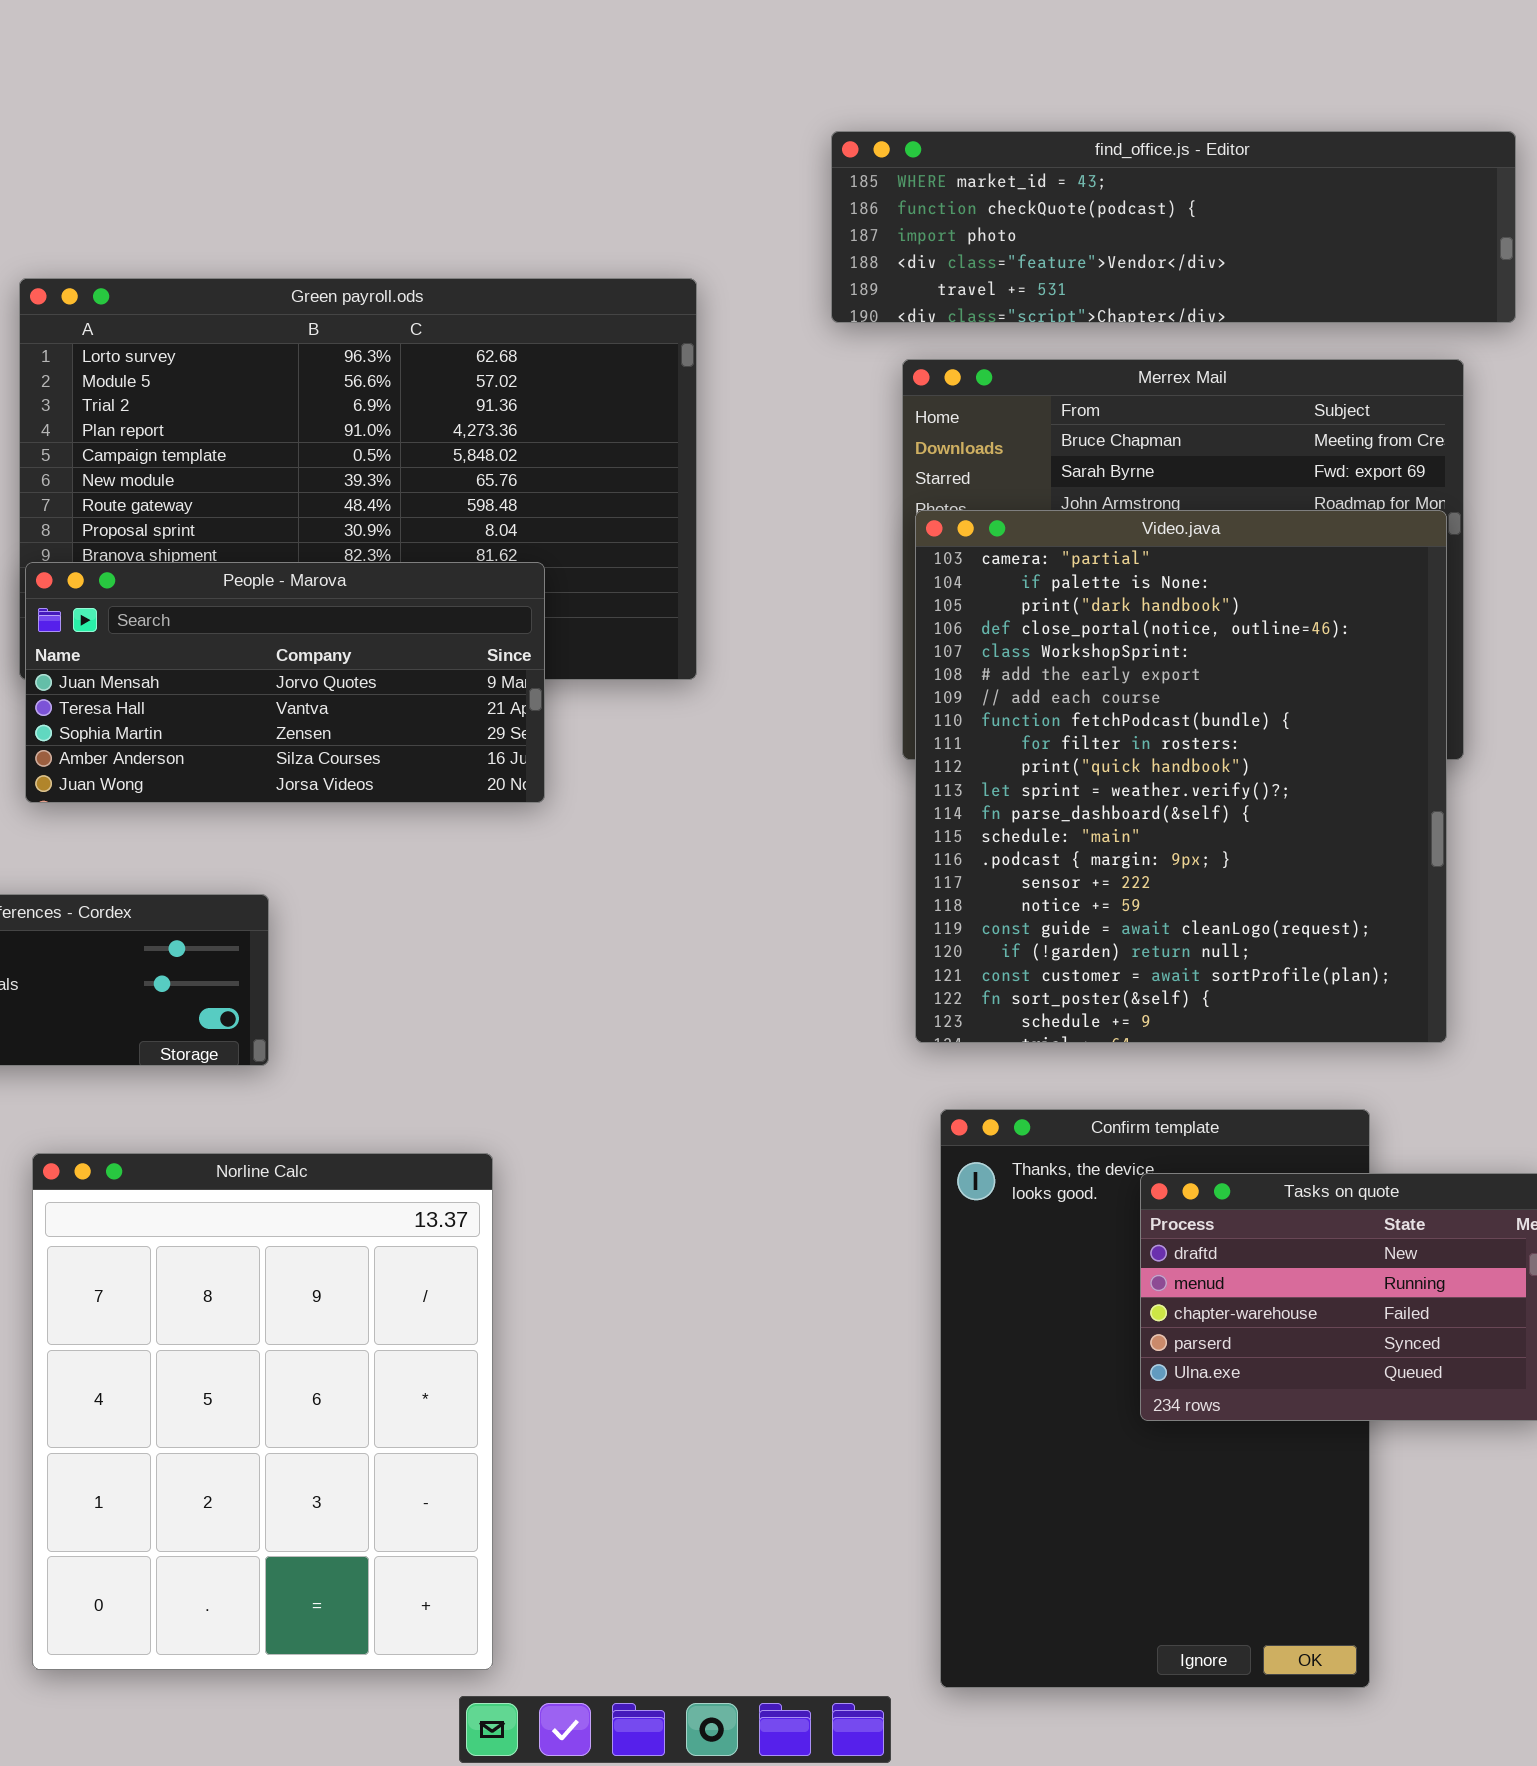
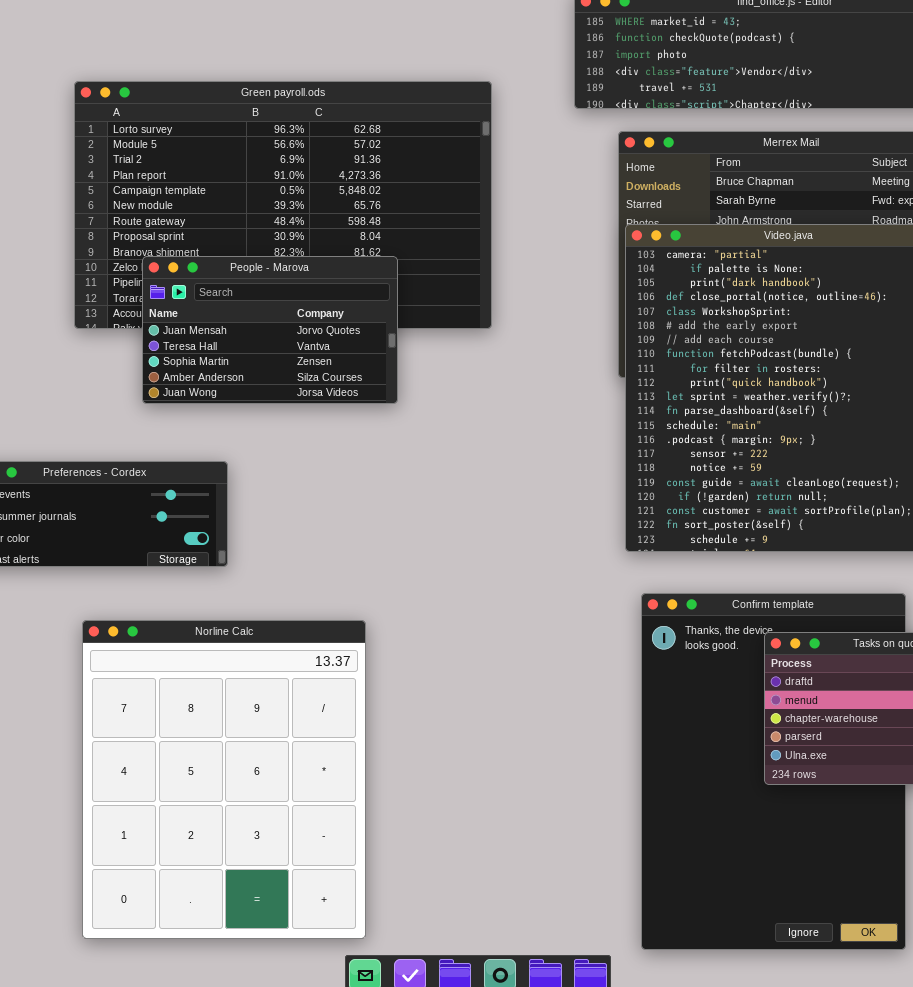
People - Marova: [25,562,545,803] -> [142,256,398,404], resized

